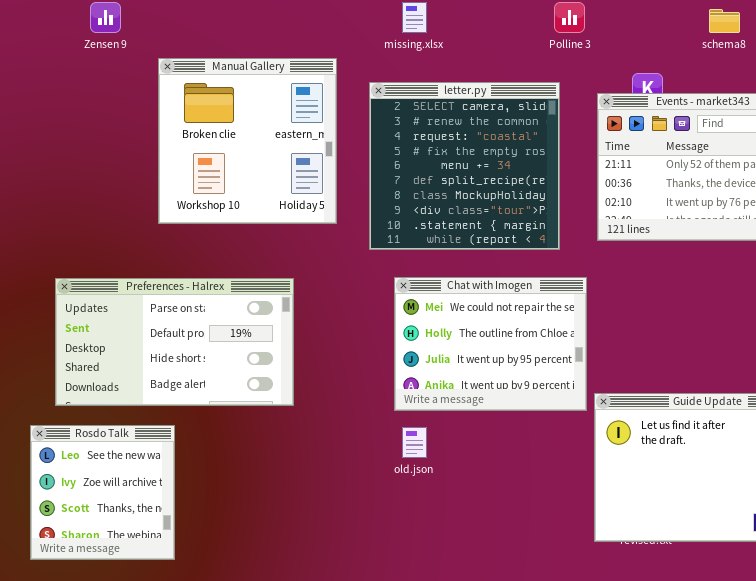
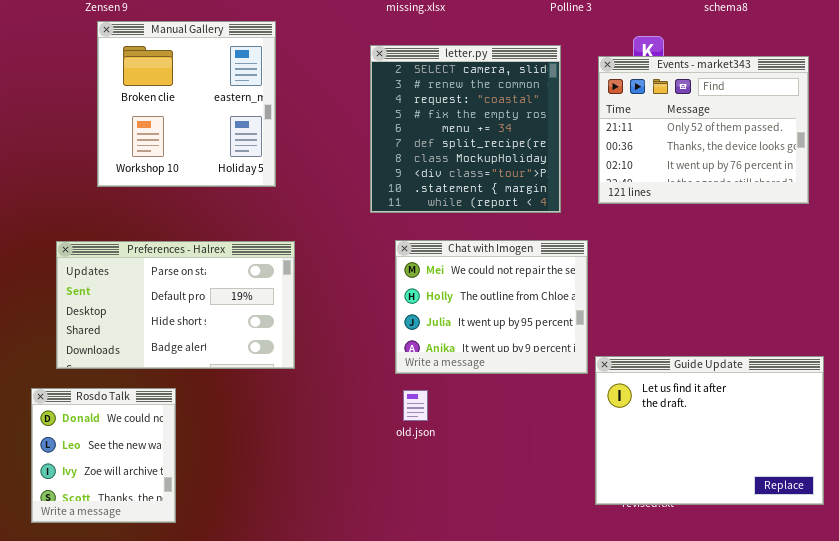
Manual Gallery: [158,58,337,224] -> [97,21,276,187], moved
Rosdo Talk: [30,425,175,560] -> [31,388,176,523], scrolled up 1 row

